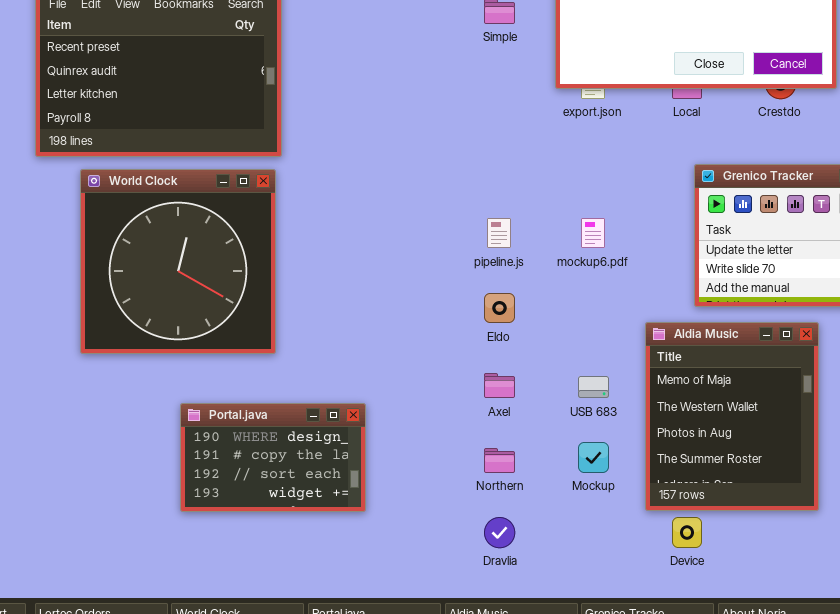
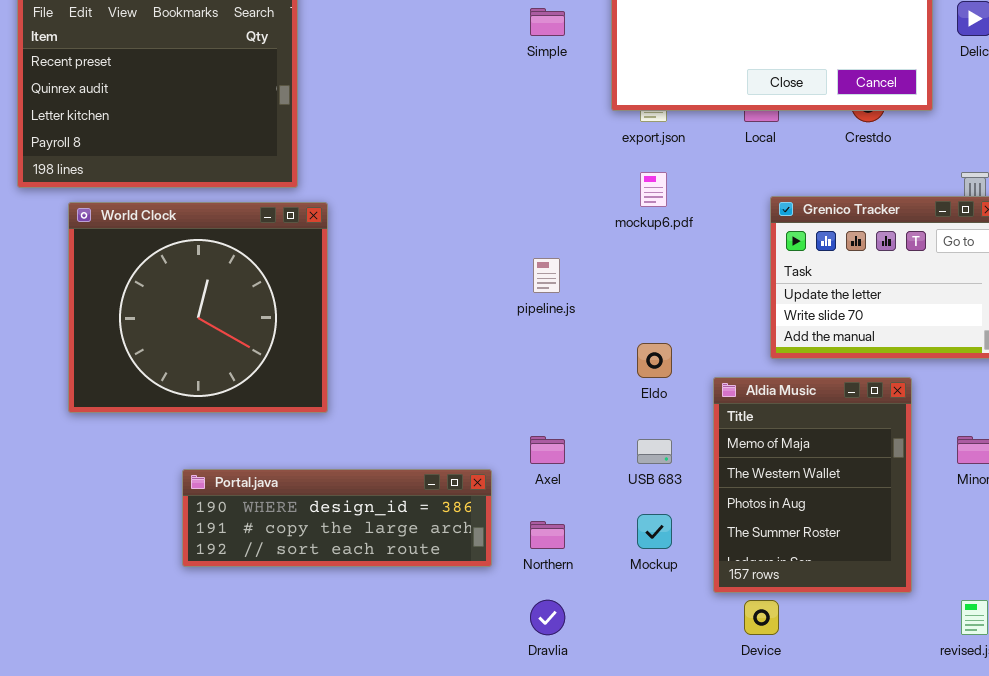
World Clock: [80,169,276,354] -> [68,202,328,413], resized
mockup6.pdf: [581,218,605,248] -> [640,172,667,207], moved
Eldo: [484,293,515,323] -> [637,343,672,378], moved
Portal.java: [180,403,366,512] -> [182,469,492,567], resized

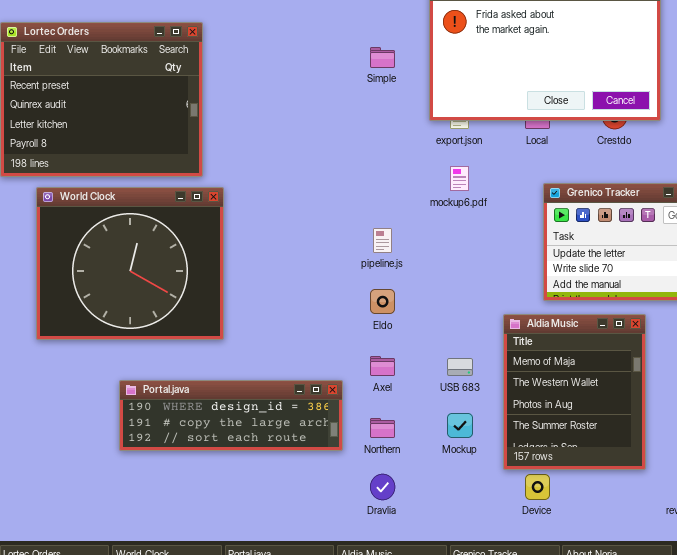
Eldo: [637,343,672,378] -> [370,289,395,314], moved

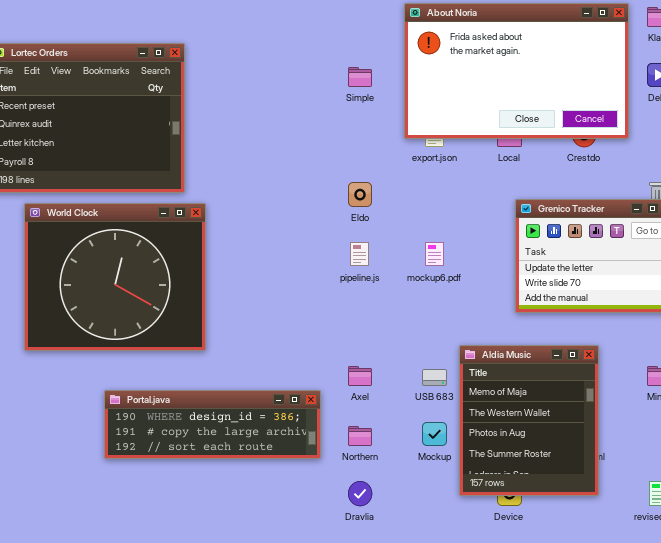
mockup6.pdf: [450,166,469,191] -> [425,242,444,266], moved
Eldo: [370,289,395,314] -> [348,182,372,207], moved
Aldia Music: [503,314,646,470] -> [459,345,599,496], moved

